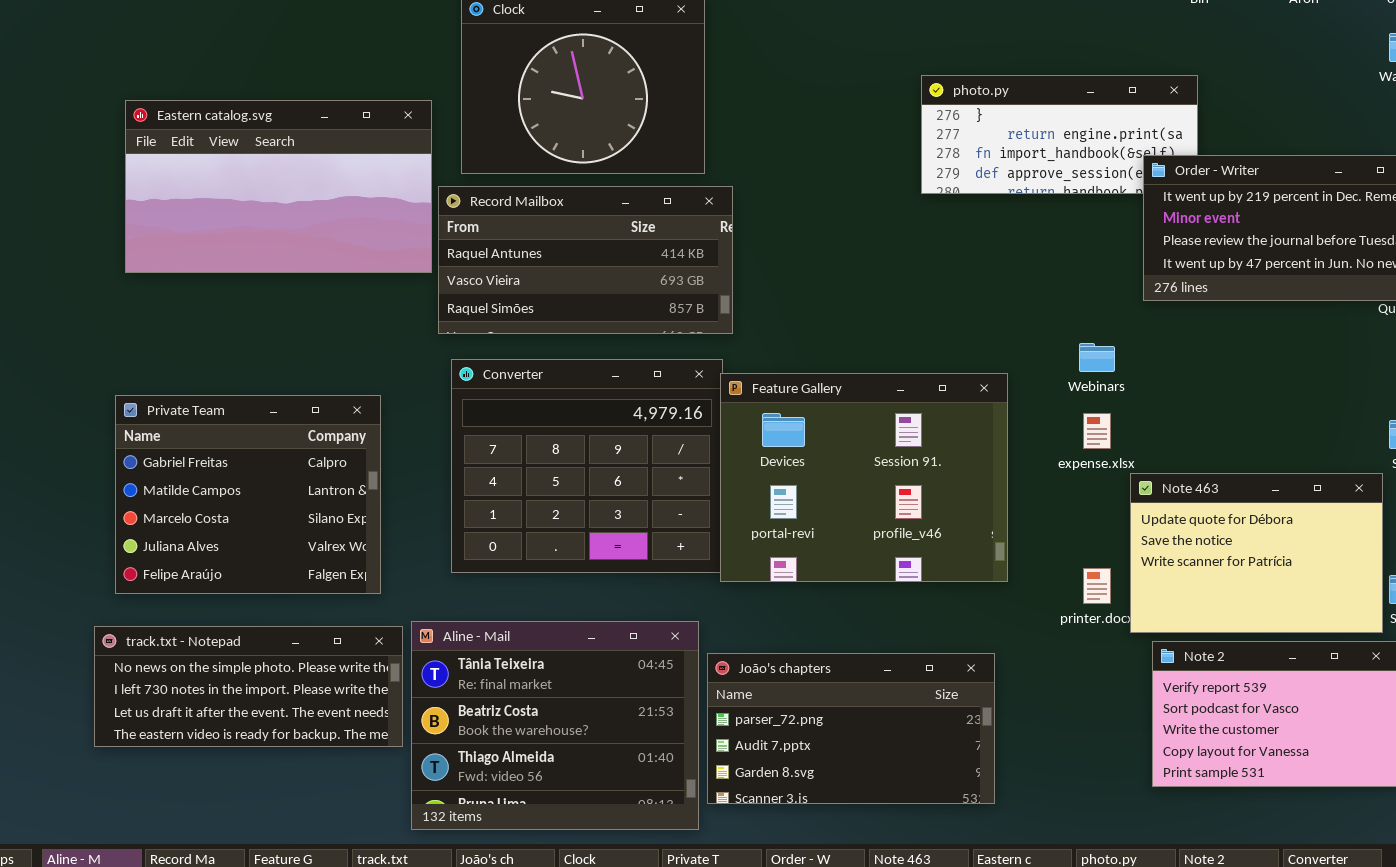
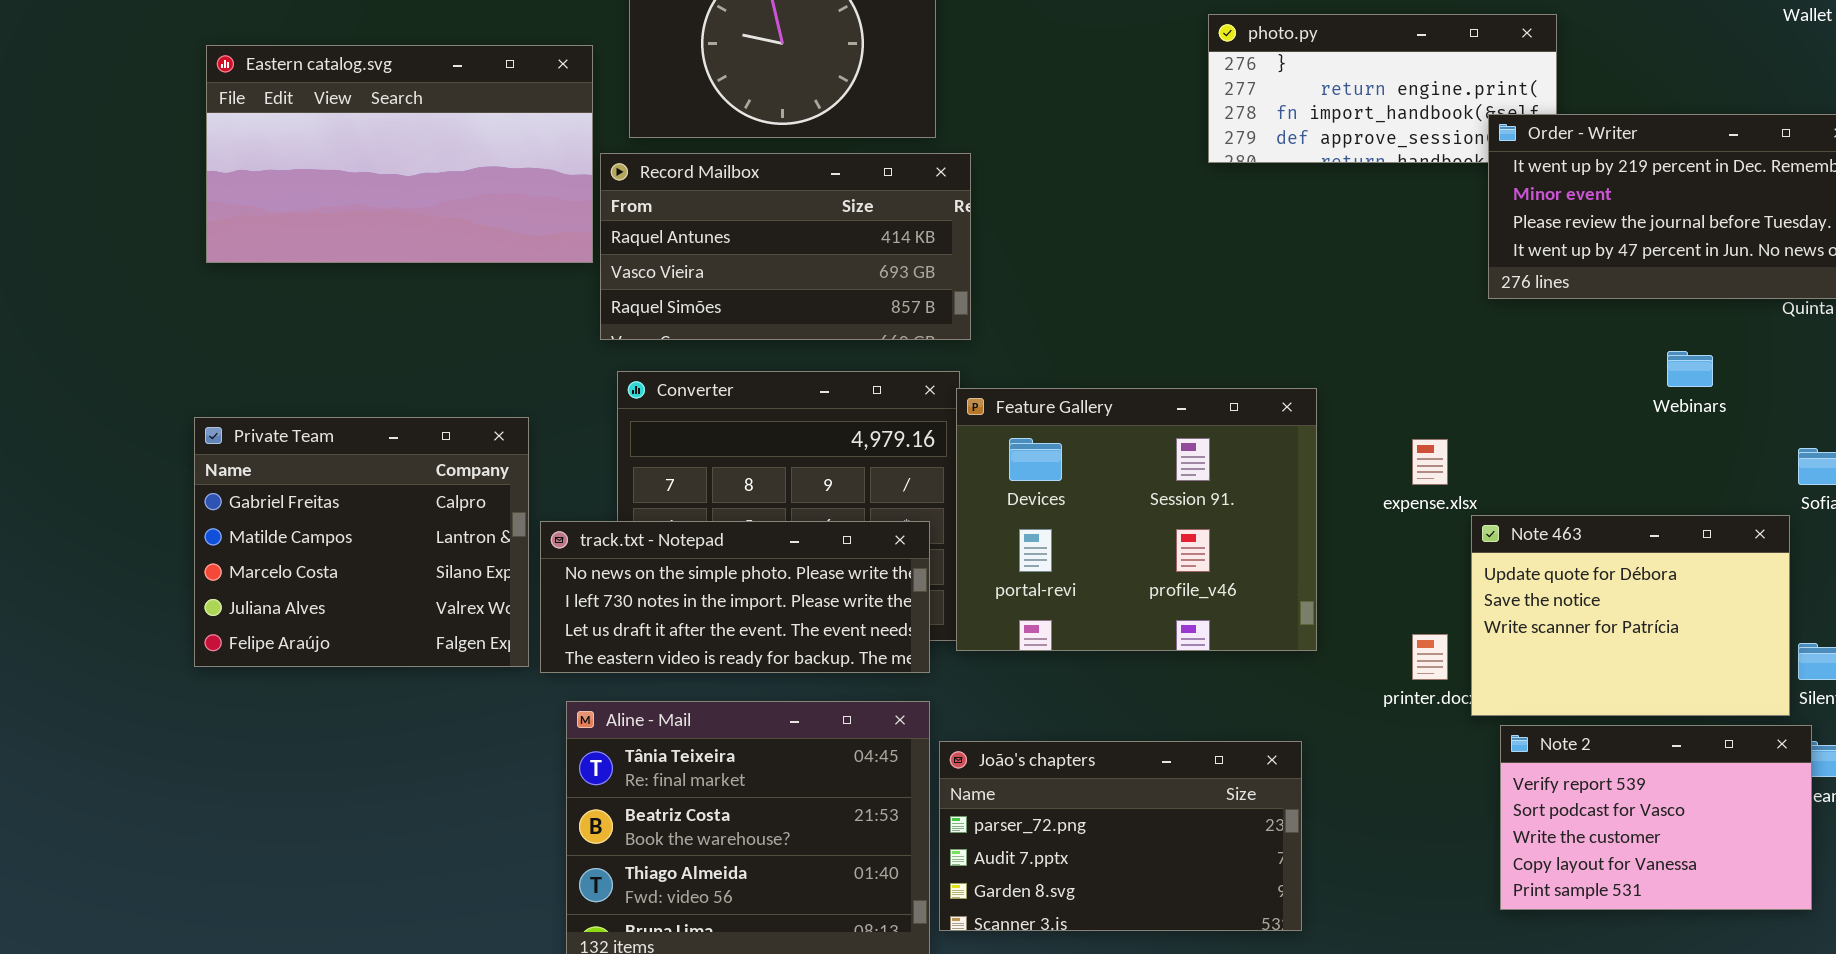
Webinars: [1079,343,1115,372] -> [1667,351,1713,387], moved
track.txt - Notepad: [94,626,403,747] -> [540,521,930,673], moved

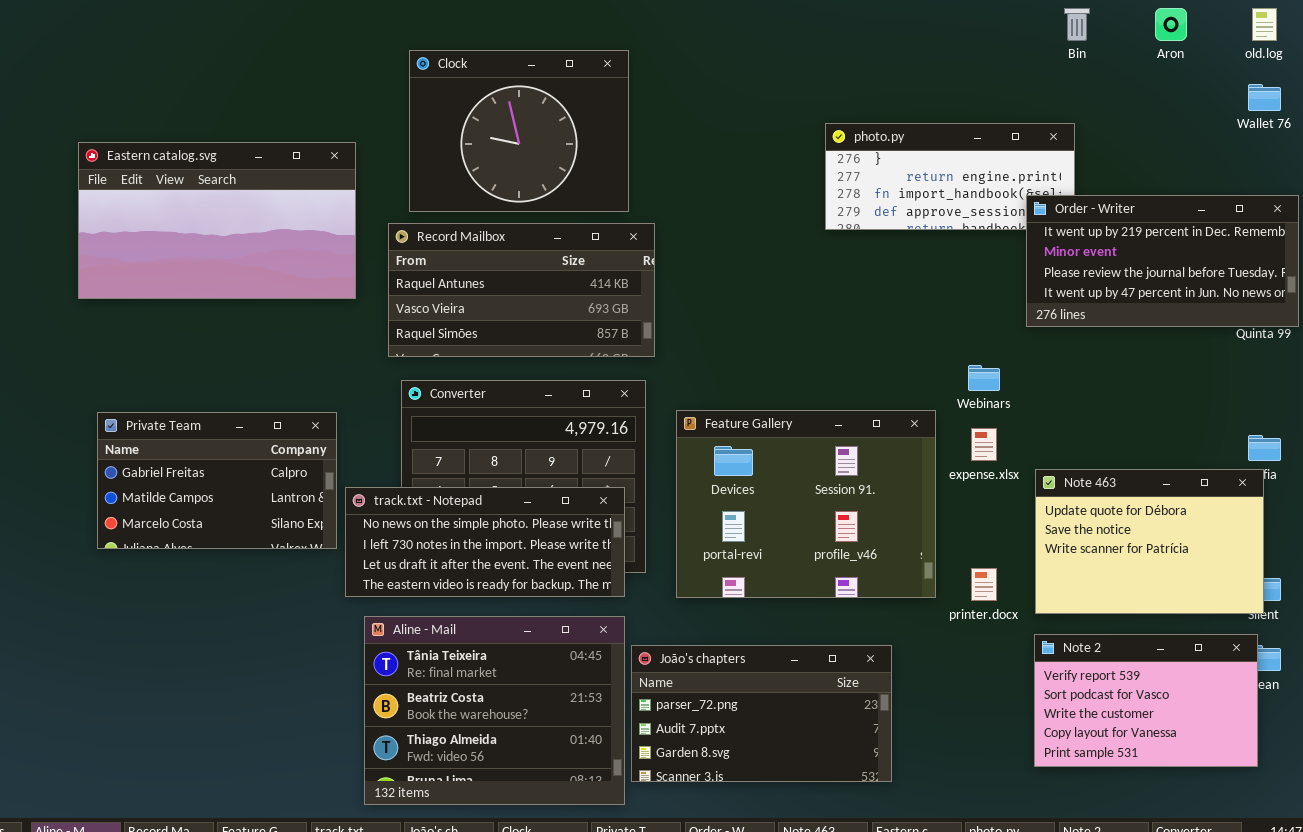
Eastern catalog.svg: [206,45,593,263] -> [78,142,356,299], moved
Webinars: [1667,351,1713,387] -> [968,365,1000,391], moved
Feature Gallery: [956,388,1317,651] -> [676,410,936,598], moved
Private Team: [194,417,529,667] -> [97,412,337,549], resized
Note 463: [1471,515,1790,716] -> [1035,469,1264,614], moved

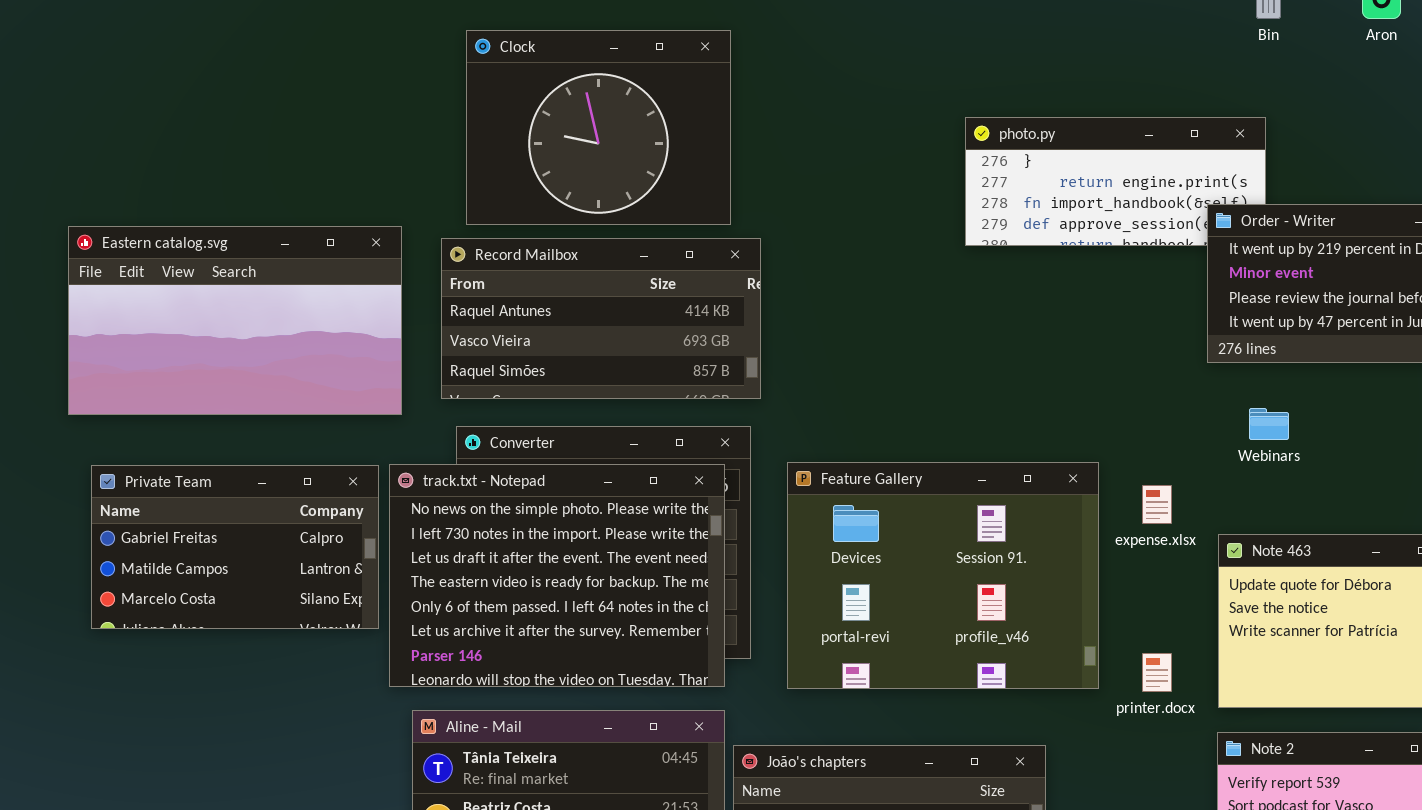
Eastern catalog.svg: [78,142,356,299] -> [68,226,402,415], moved
Webinars: [968,365,1000,391] -> [1249,408,1289,440], moved
track.txt - Notepad: [345,487,625,597] -> [389,464,725,687], resized

